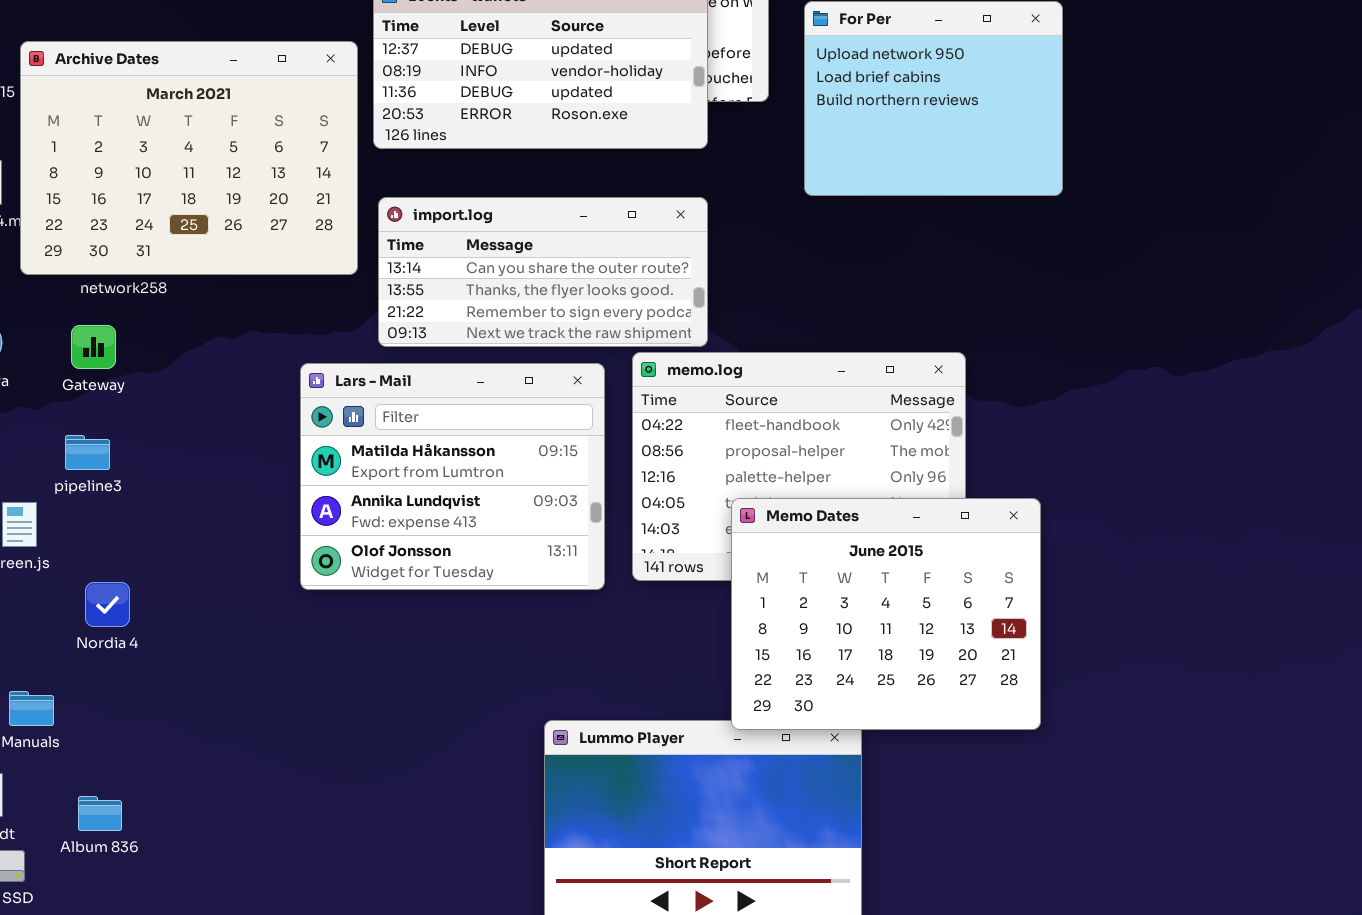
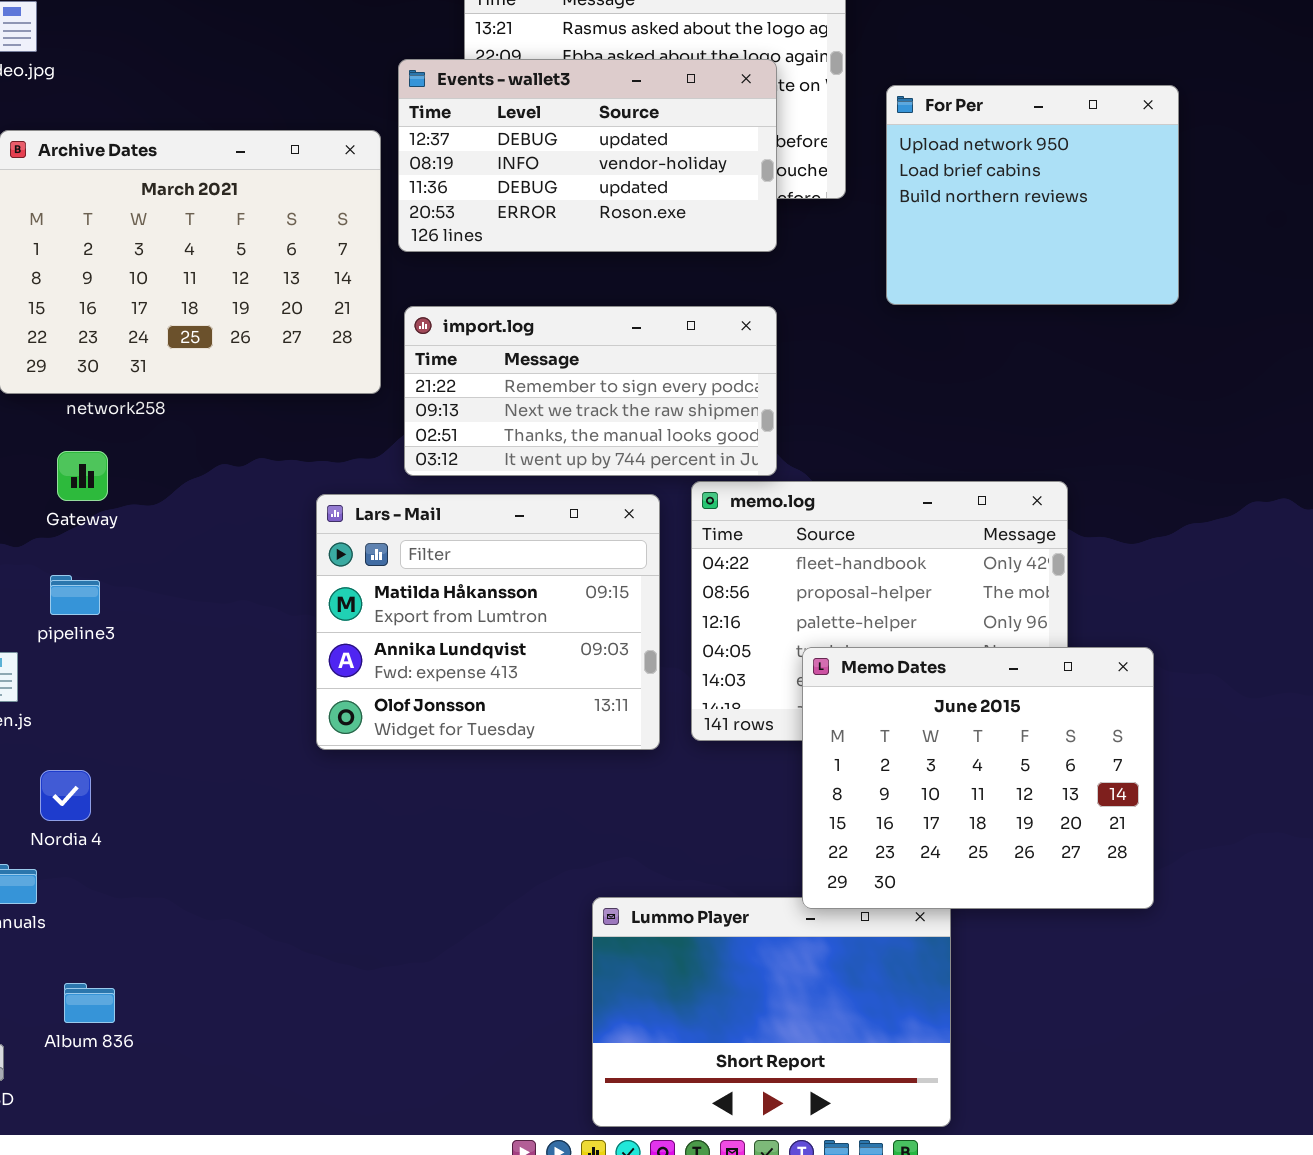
import.log: [378,197,708,347] -> [404,306,777,476], scrolled down 2 rows
Nordia 4: [85,582,130,627] -> [40,770,91,821], moved

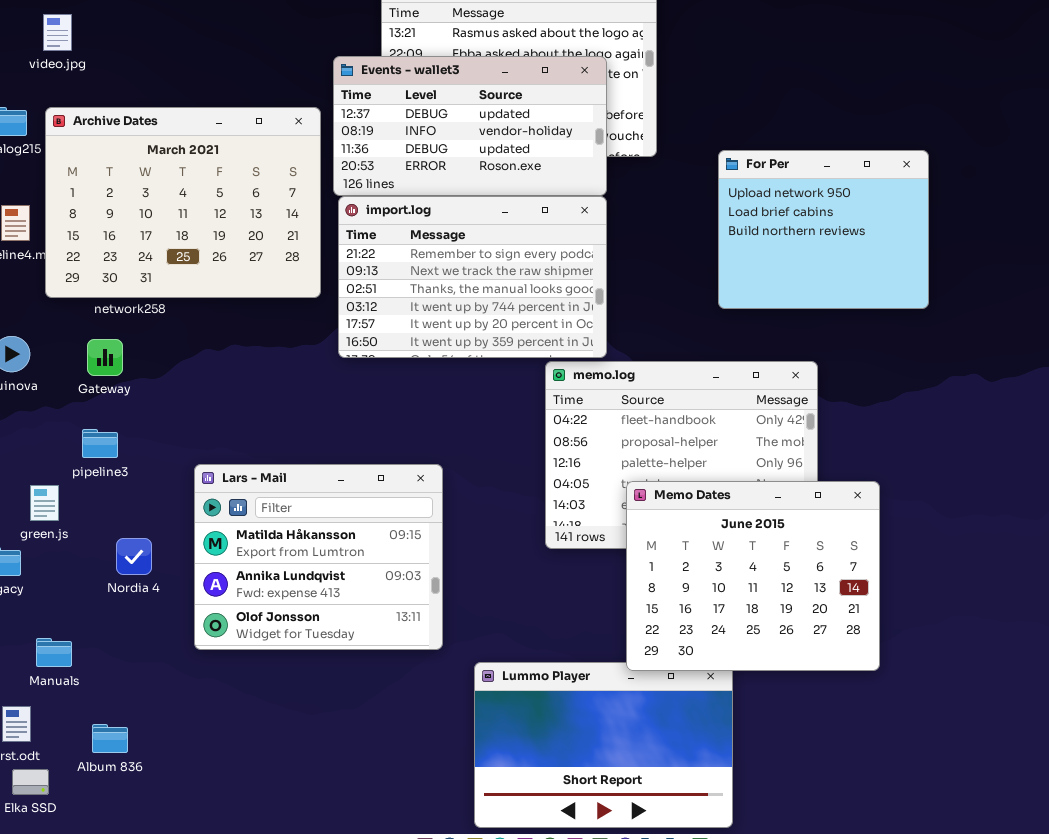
For Per: [886,85,1179,305] -> [718,150,929,309], moved
import.log: [404,306,777,476] -> [338,196,607,358], resized
Lars - Mail: [316,494,660,750] -> [194,464,443,650], moved
Nordia 4: [40,770,91,821] -> [116,538,152,575], moved

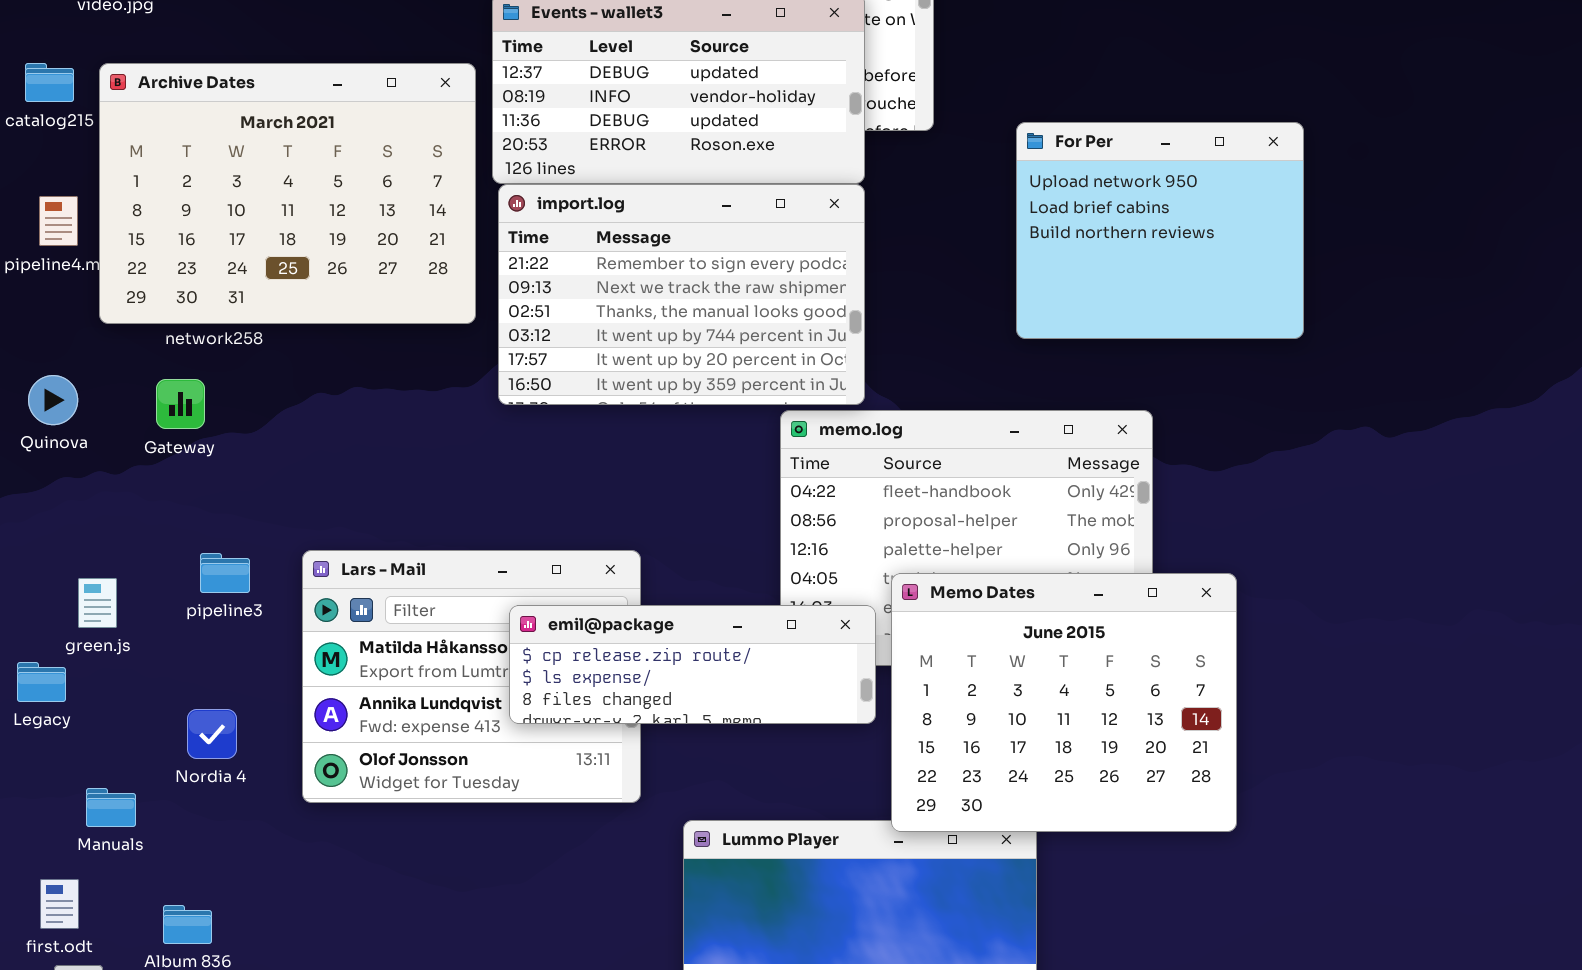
pipeline3: [82,429,118,458] -> [200,553,250,593], moved
emil@package: none -> [509,605,876,724], opened
Nordia 4: [116,538,152,575] -> [187,709,237,759], moved

